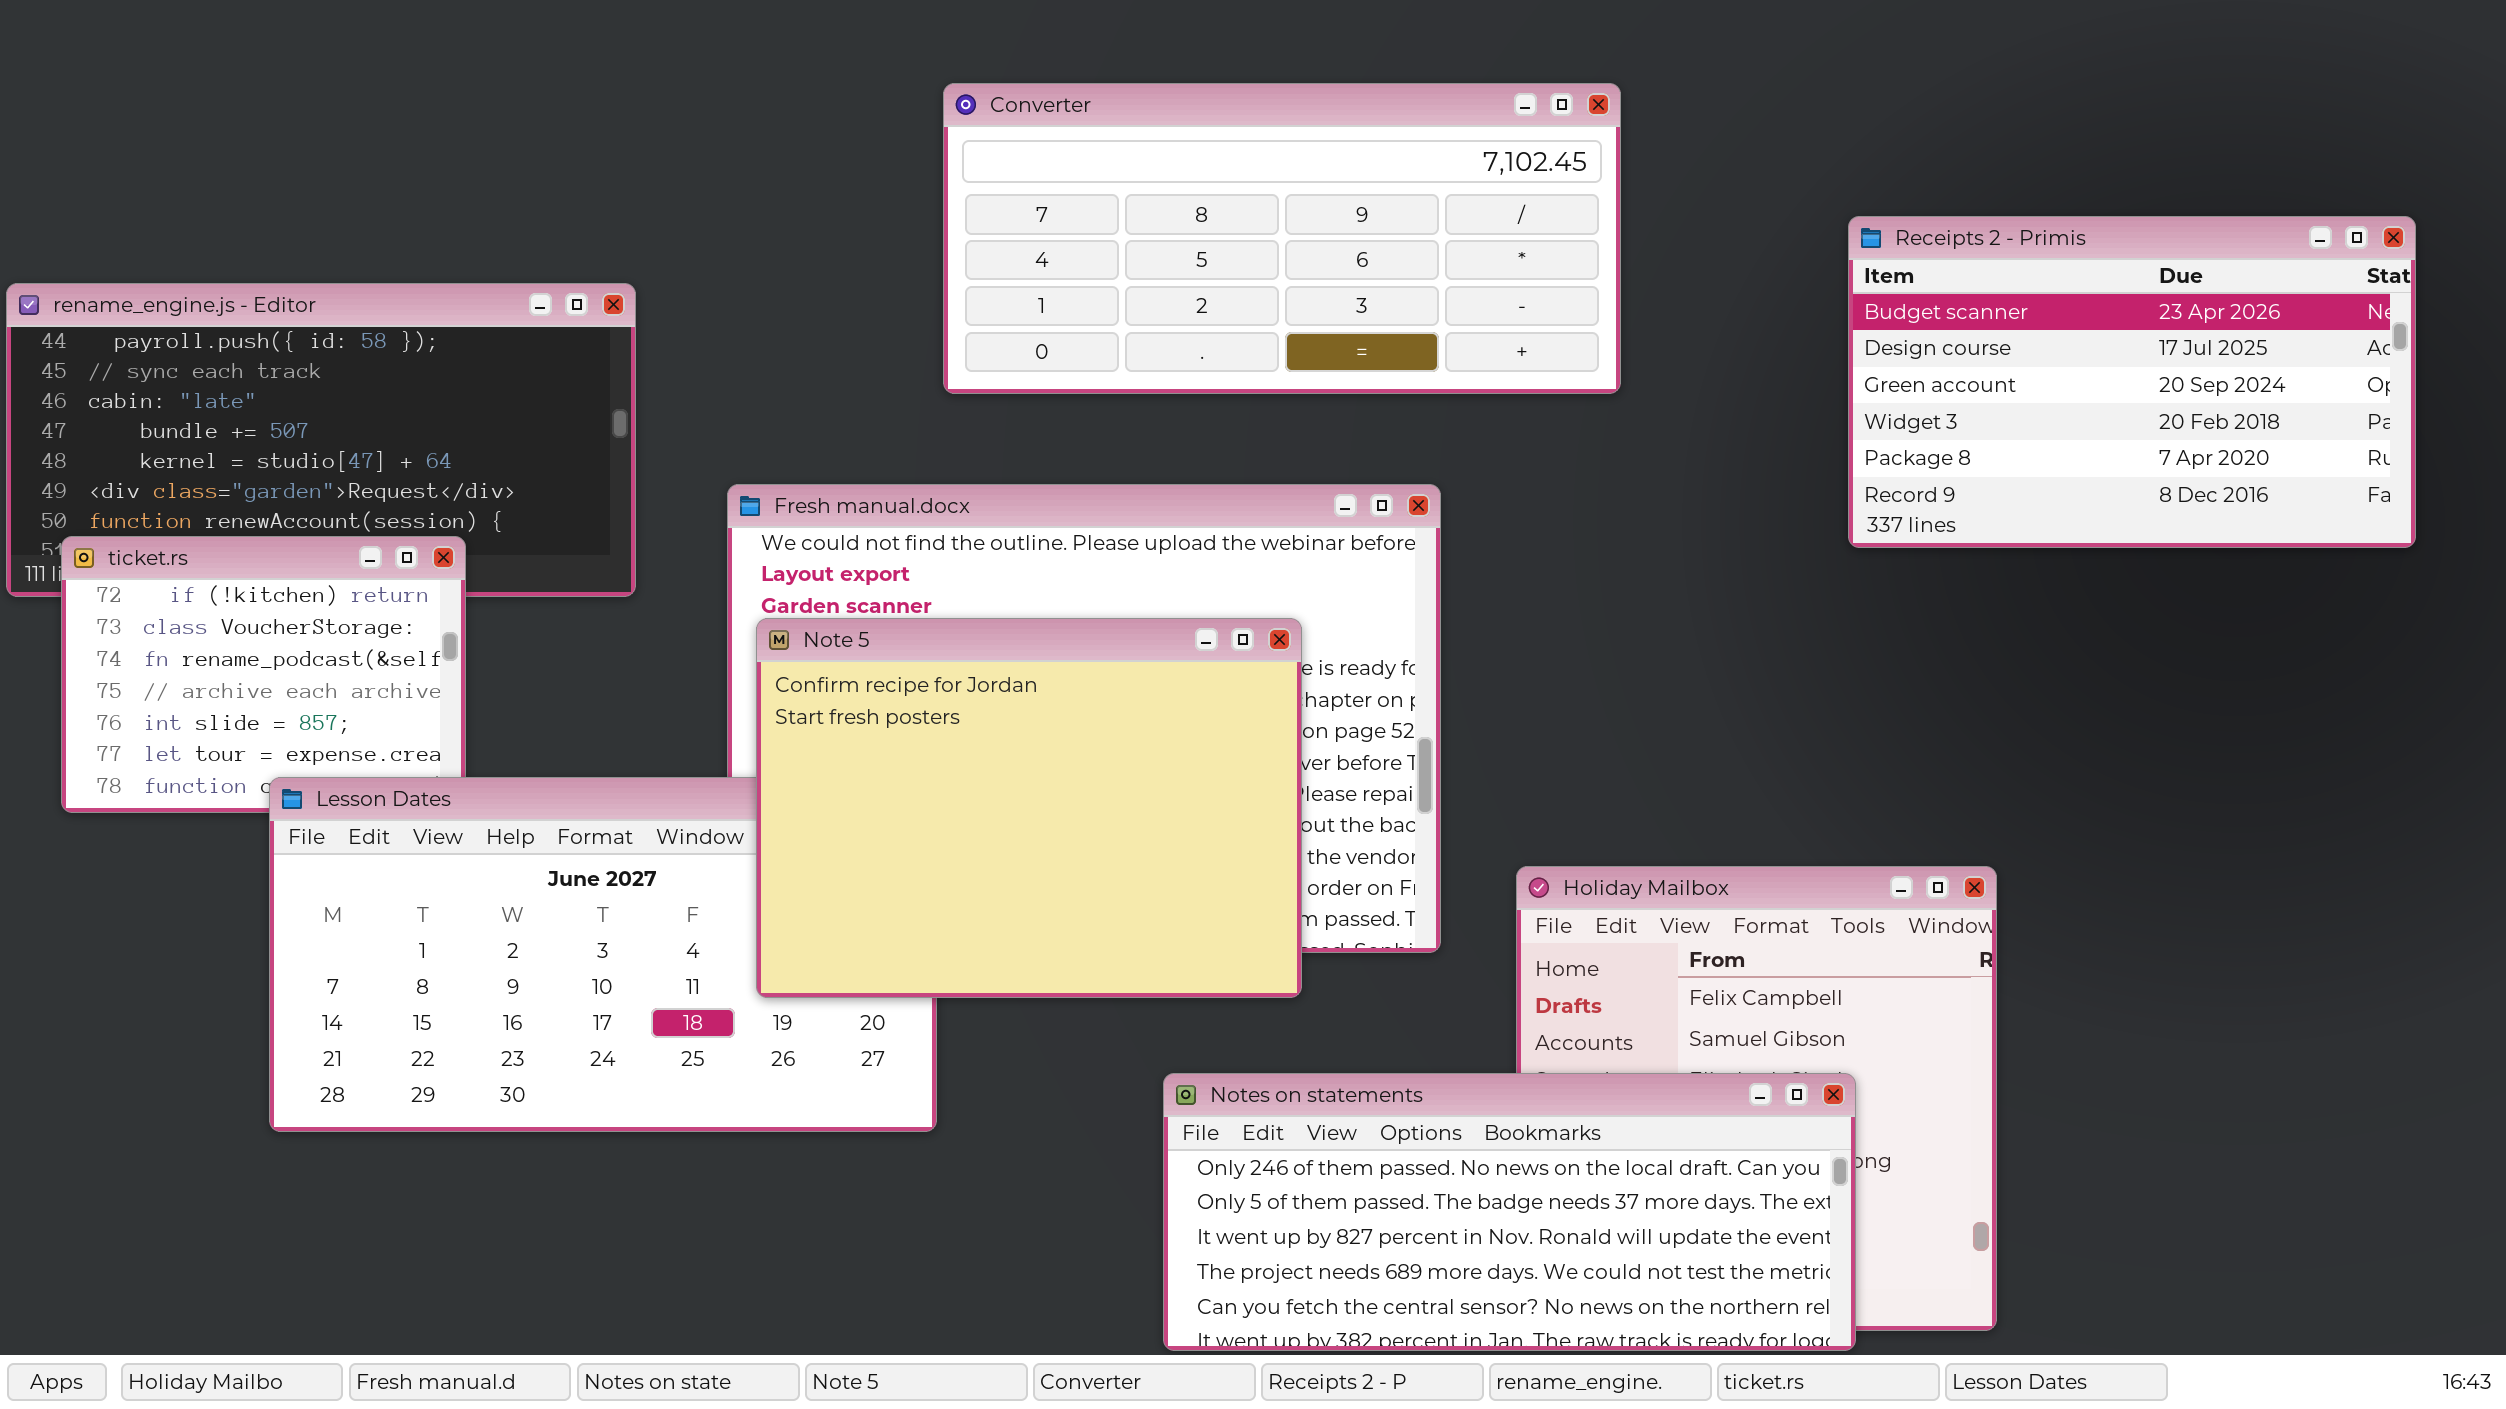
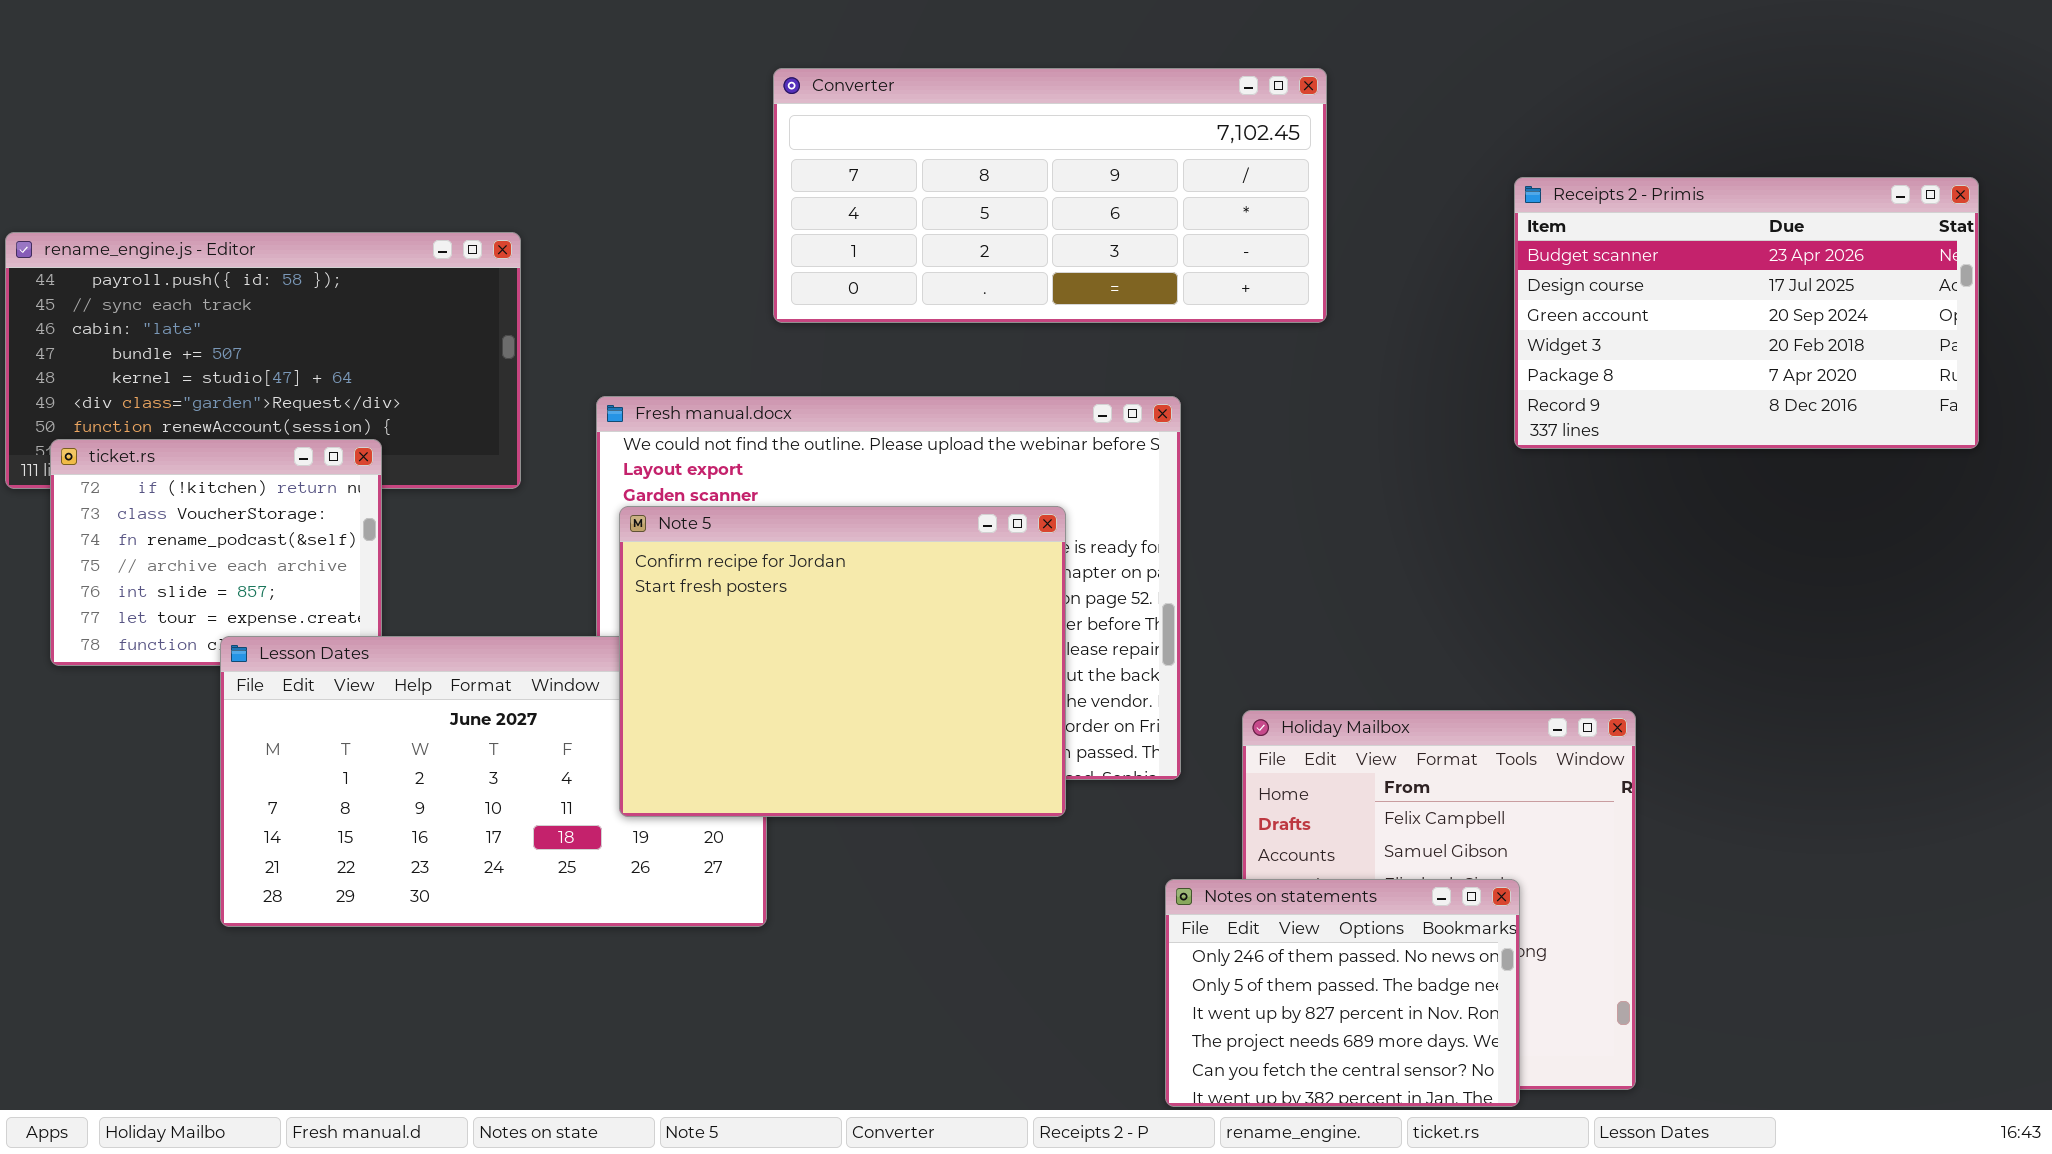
Notes on statements: [1163,1073,1856,1351] -> [1165,879,1520,1107], resized

